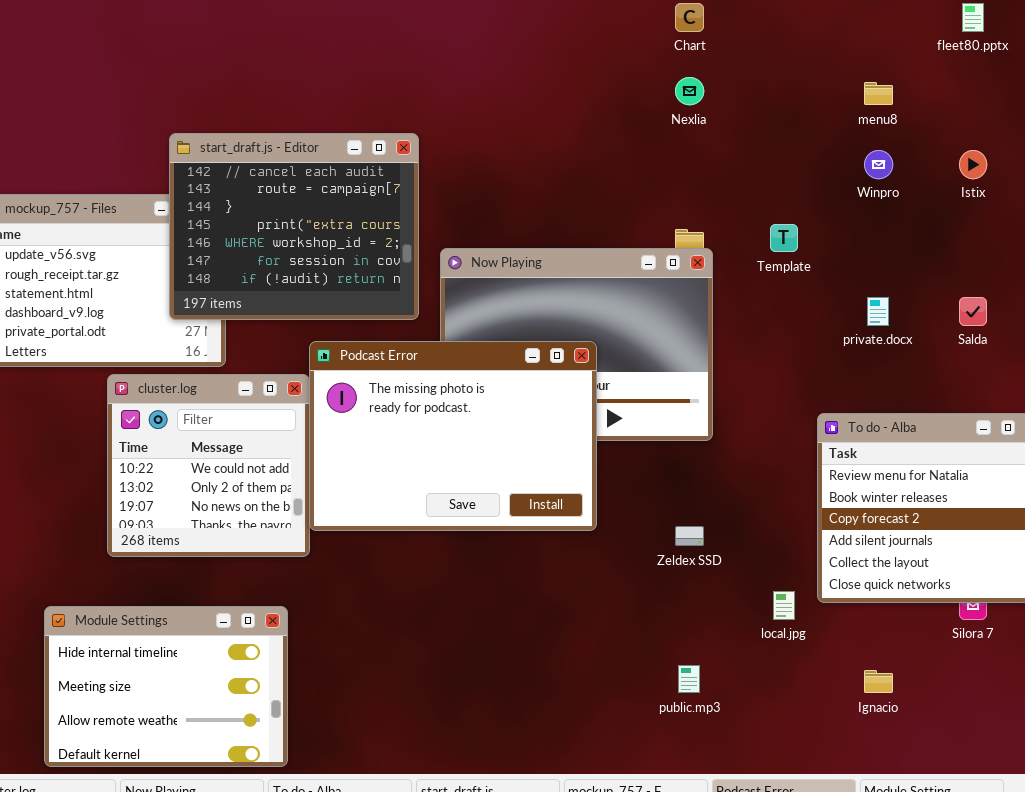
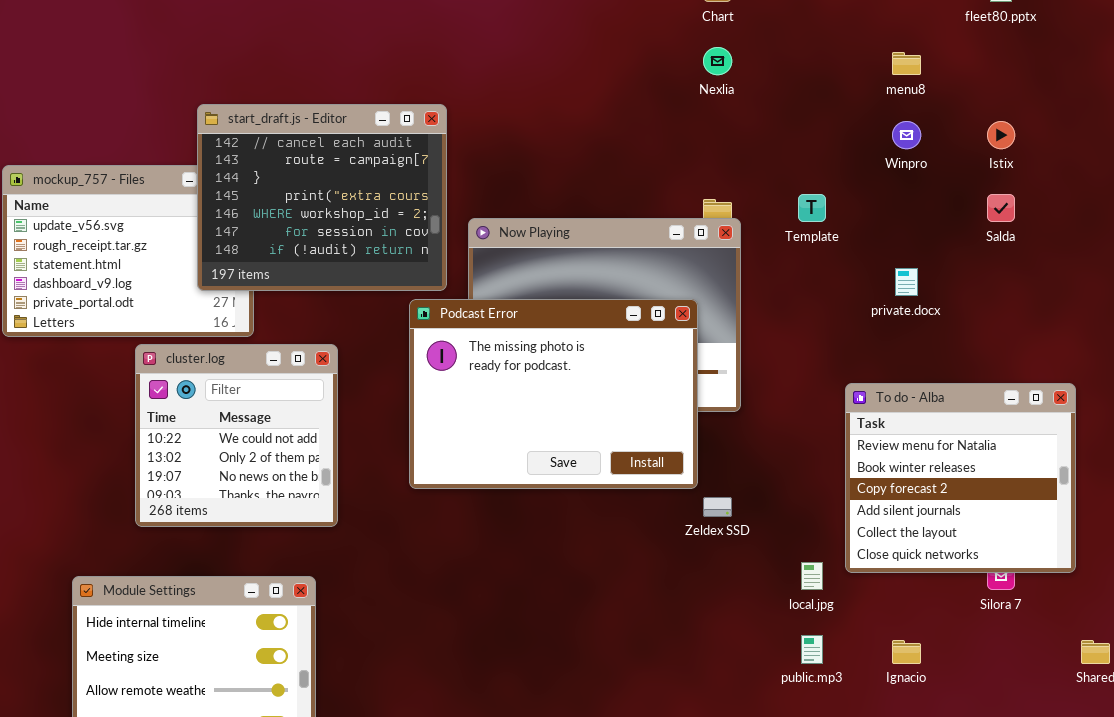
Salda: [959,297,987,326] -> [987,194,1015,222], moved
Podcast Error: [309,341,597,531] -> [409,299,698,489], moved
public.mp3: [678,665,700,693] -> [801,635,823,664], moved

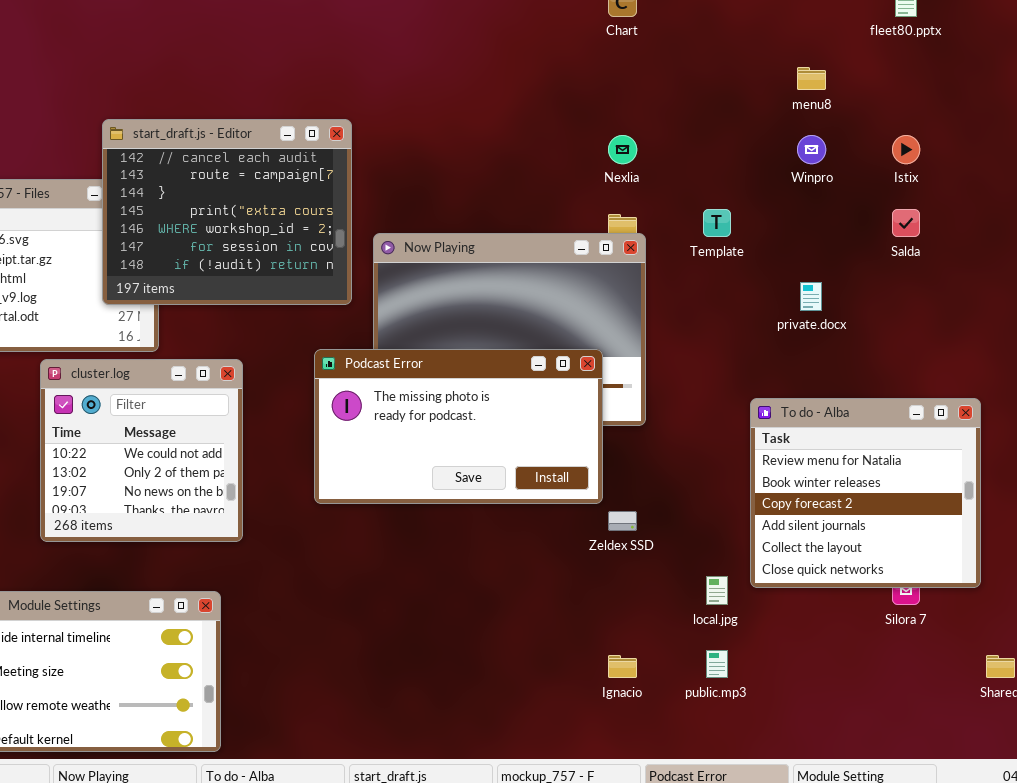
Nexlia: [703,47,732,75] -> [608,135,637,164], moved
Podcast Error: [409,299,698,489] -> [314,349,603,504], resized
Ignacio: [892,640,921,664] -> [608,655,637,678], moved

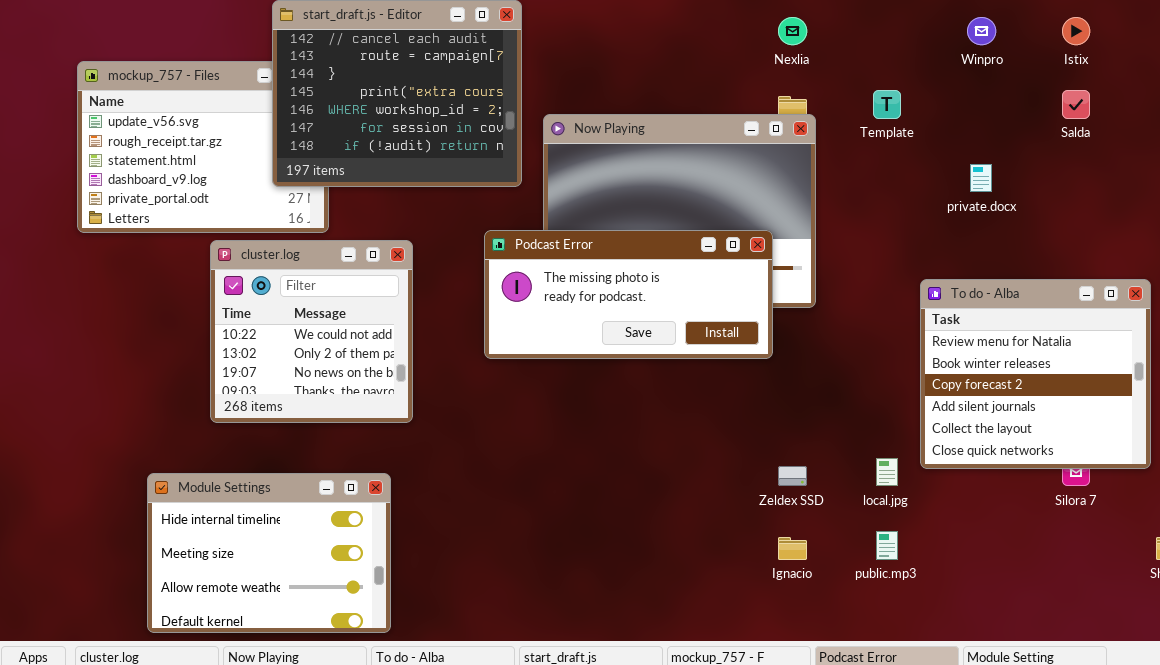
Podcast Error: [314,349,603,504] -> [484,230,773,359], resized
Zeldex SSD: [608,511,637,531] -> [778,466,807,486], moved

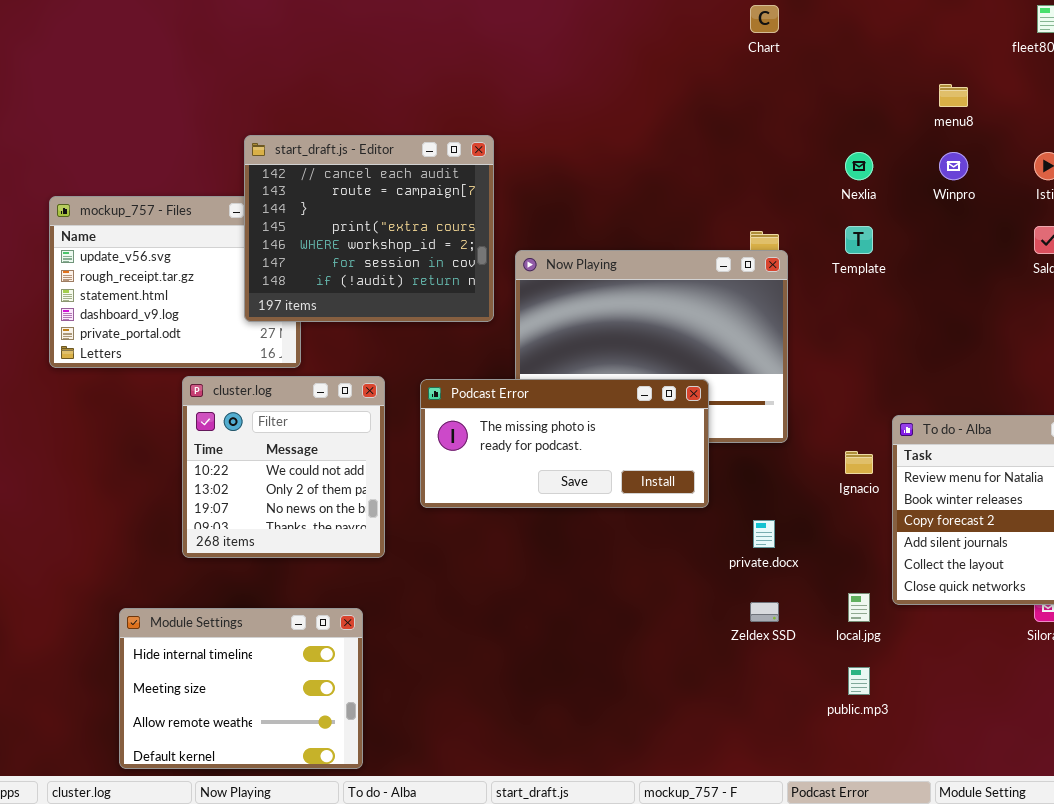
Nexlia: [778,17,807,45] -> [845,152,873,180], moved
private.docx: [970,164,992,192] -> [753,520,775,548], moved
Podcast Error: [484,230,773,359] -> [420,379,709,508], moved
Ignacio: [778,537,807,560] -> [845,451,873,474], moved

